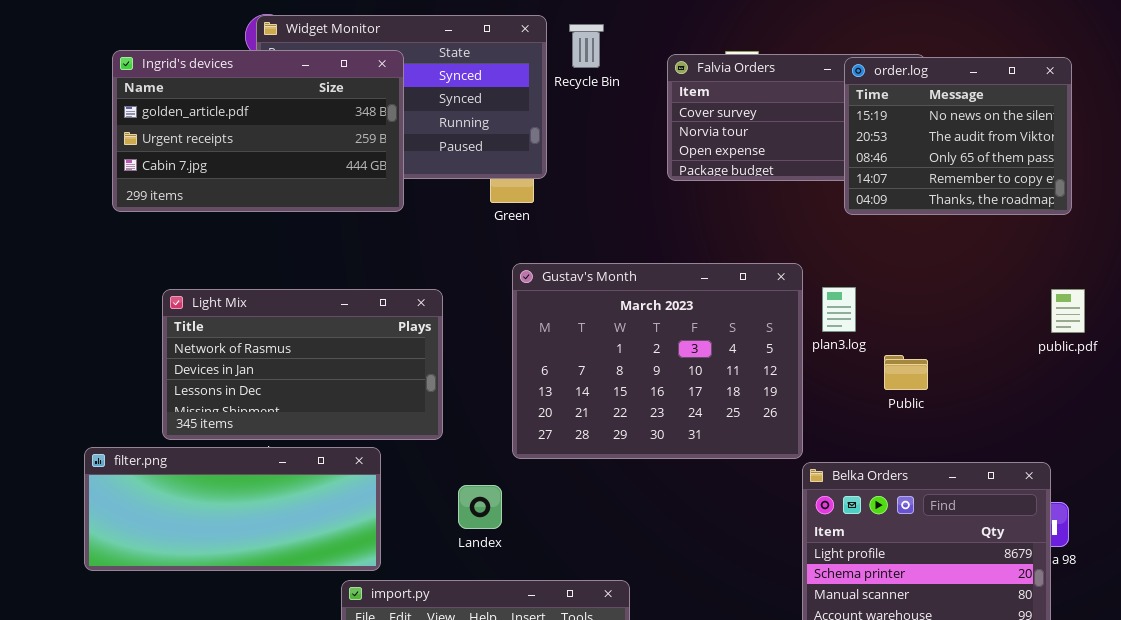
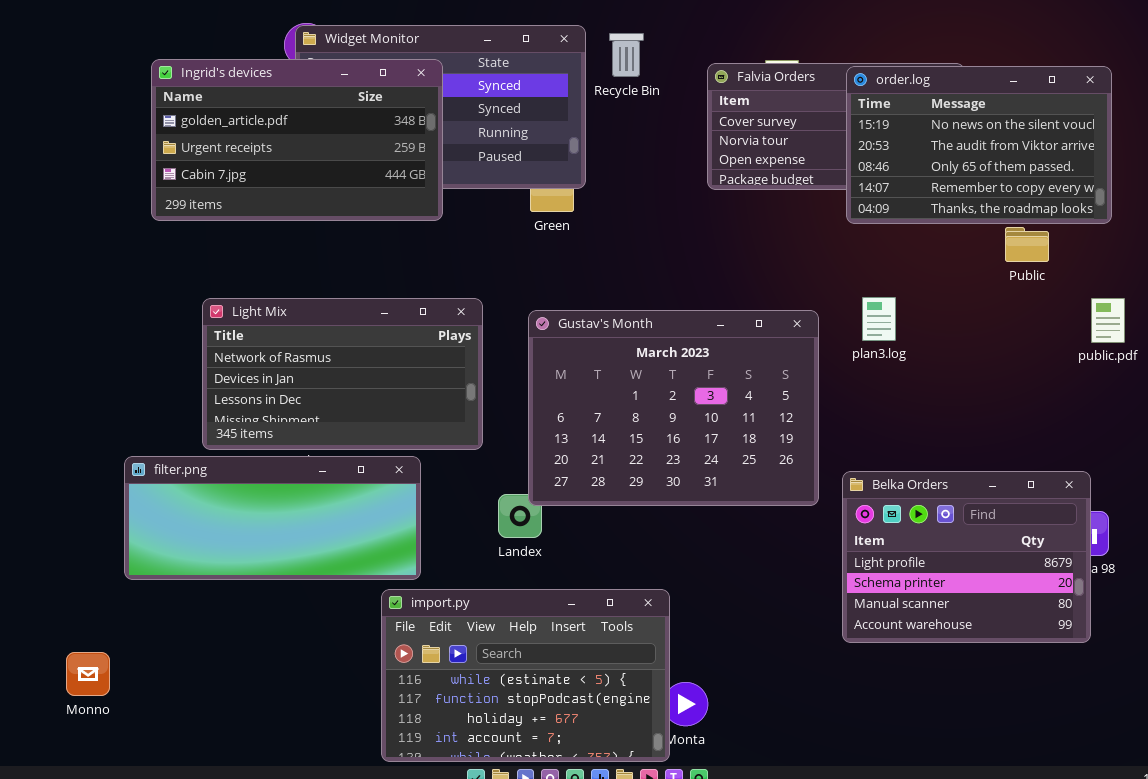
order.log: [844,57,1072,215] -> [846,66,1112,224], resized
Gustav's Month: [512,263,803,459] -> [528,310,819,506], moved
Public: [884,355,928,390] -> [1005,227,1049,262], moved

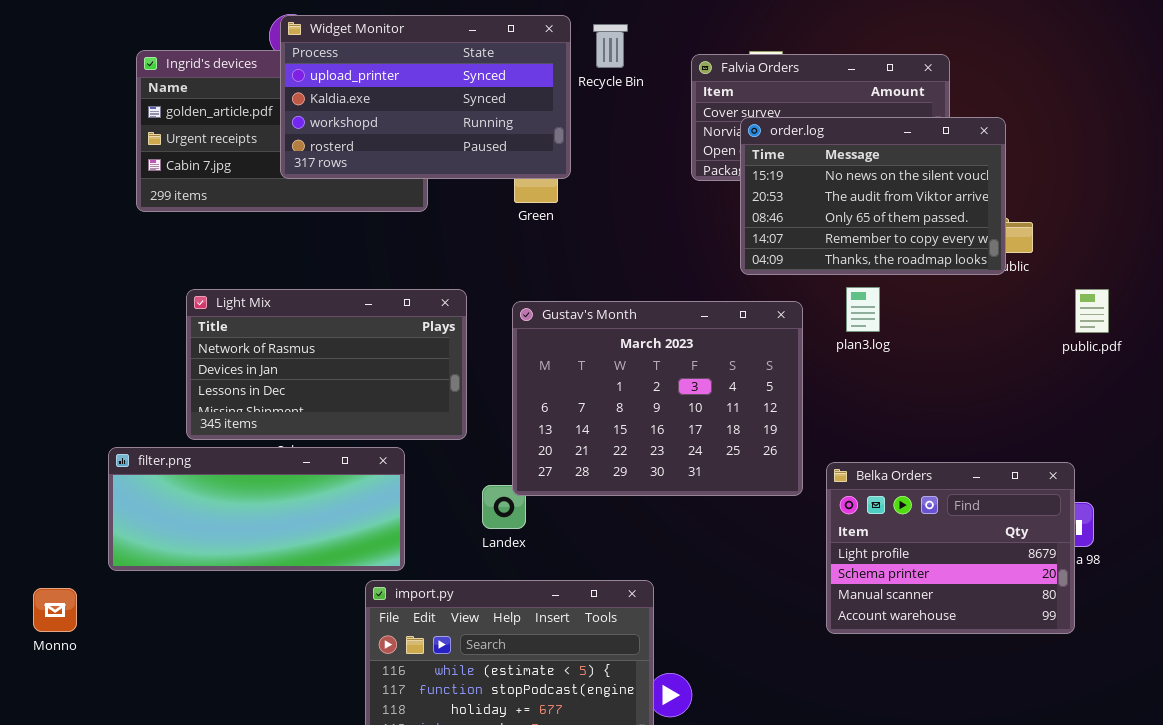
Widget Monitor: [295,25,586,189] -> [280,15,571,179], raised
order.log: [846,66,1112,224] -> [740,117,1006,275], moved
Monno: [66,652,110,696] -> [33,588,77,632], moved

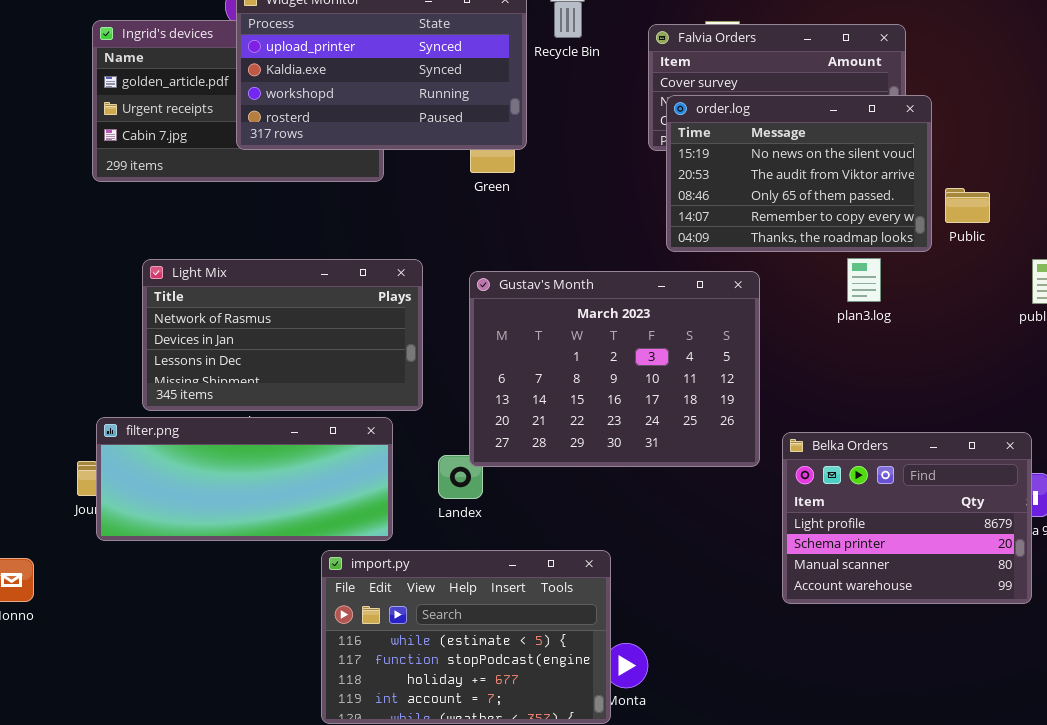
order.log: [740,117,1006,275] -> [666,95,932,252], moved
plan3.log: [846,287,880,332] -> [847,258,881,302], moved
filter.png: [108,447,405,571] -> [96,417,393,541], moved

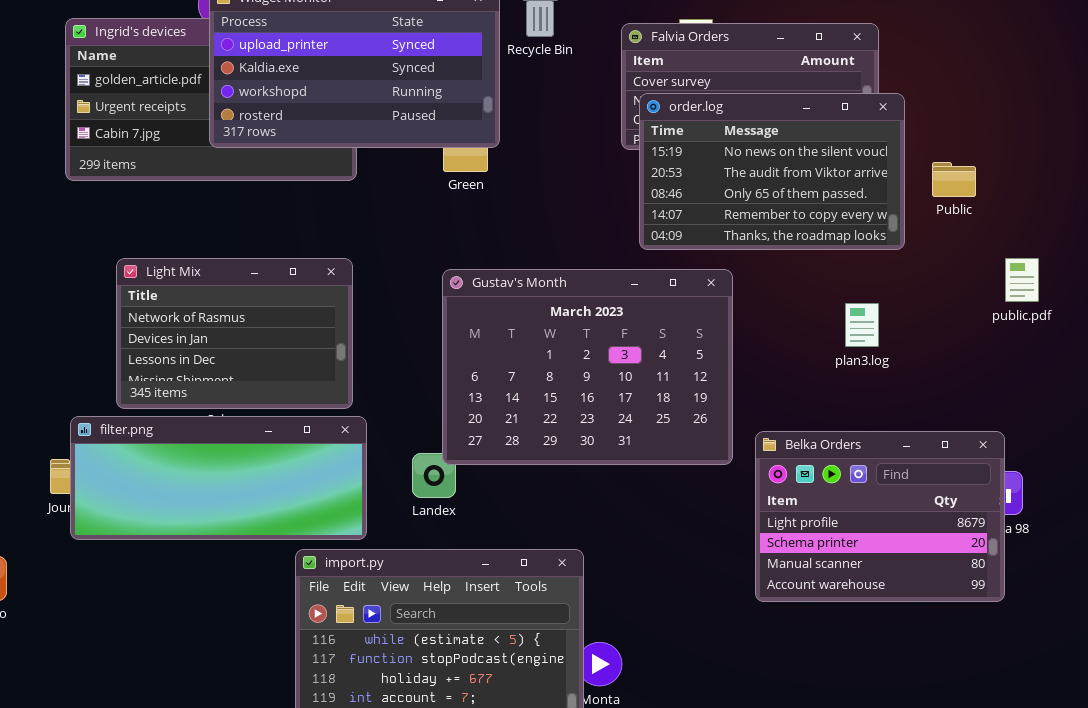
Public: [945,188,990,223] -> [932,162,976,197], moved
plan3.log: [847,258,881,302] -> [845,303,879,347], moved
Light Mix: [142,259,423,411] -> [116,258,353,409], resized

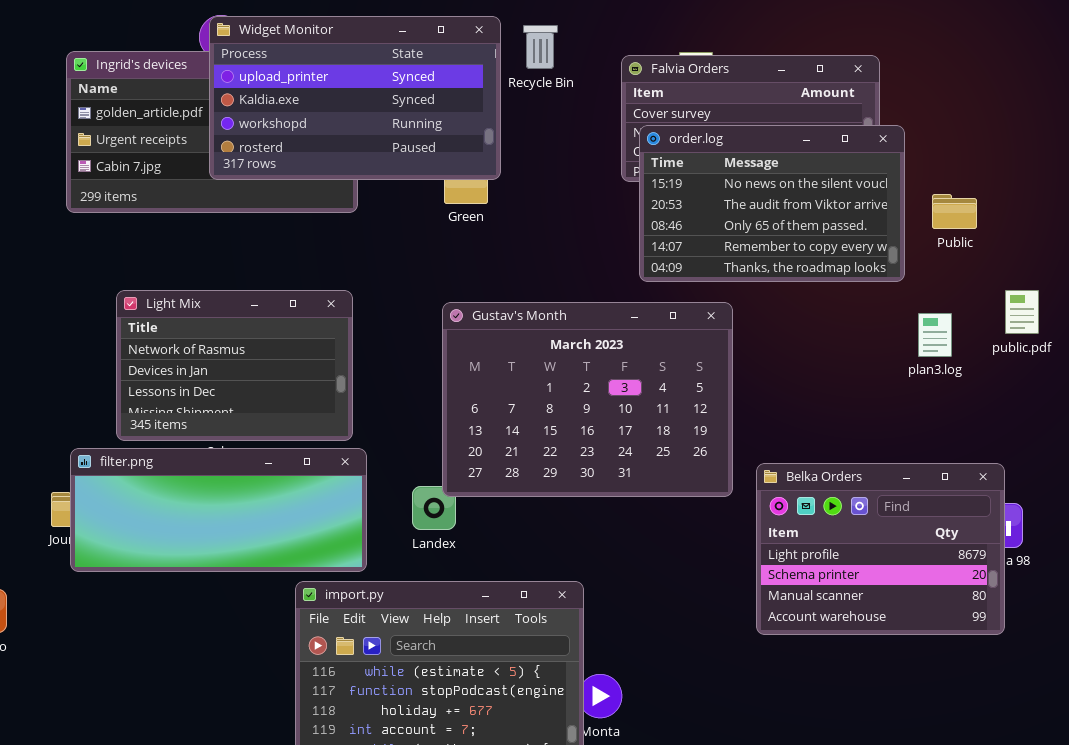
plan3.log: [845,303,879,347] -> [918,313,952,357], moved

